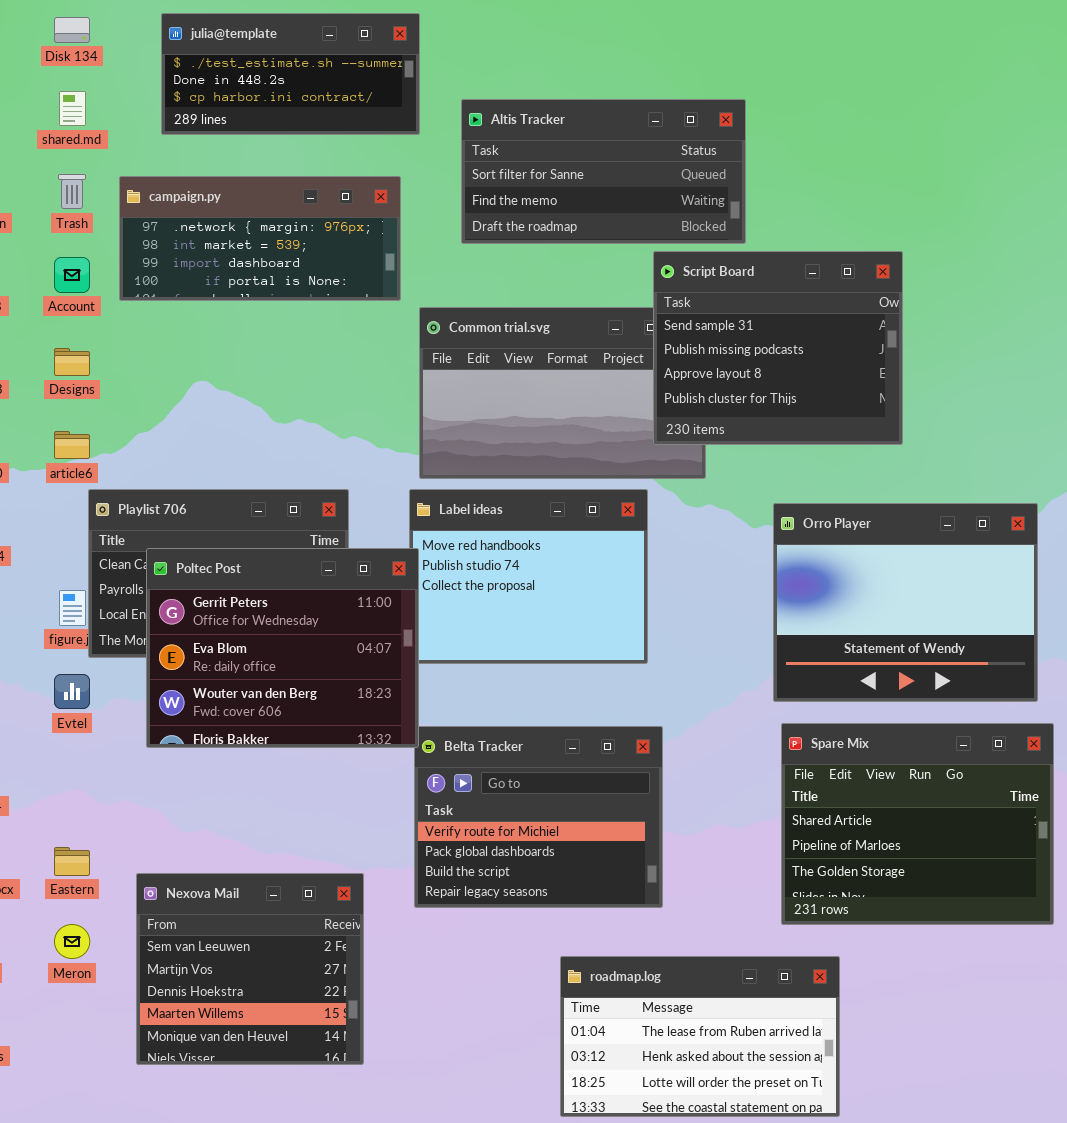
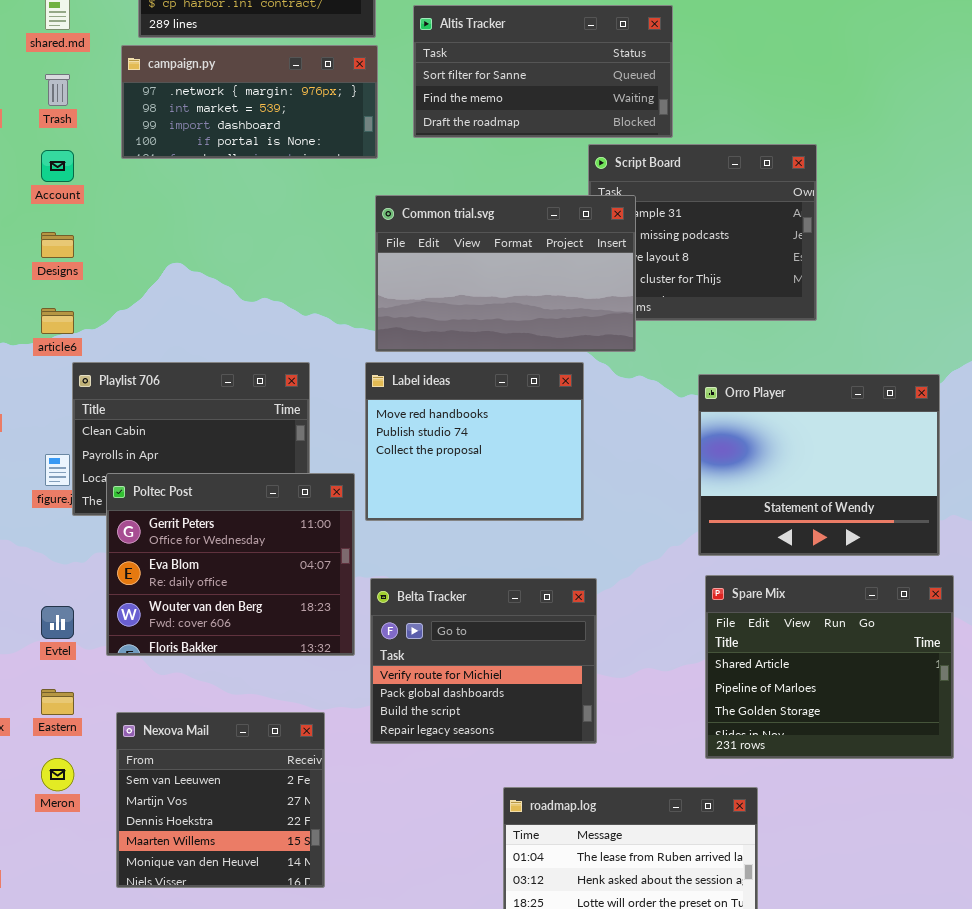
campaign.py: [119,176,401,301] -> [121,45,378,159], moved
Common trial.svg: [419,307,706,479] -> [375,195,636,352], raised
Poltec Post: [146,548,419,748] -> [106,473,355,656], moved
Evtel: [54,674,90,709] -> [41,606,74,639], moved

